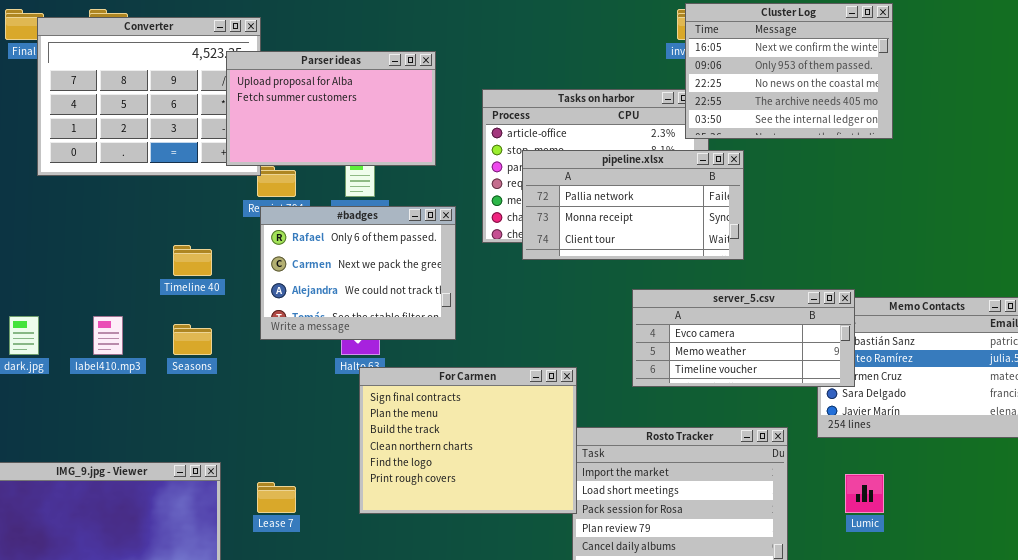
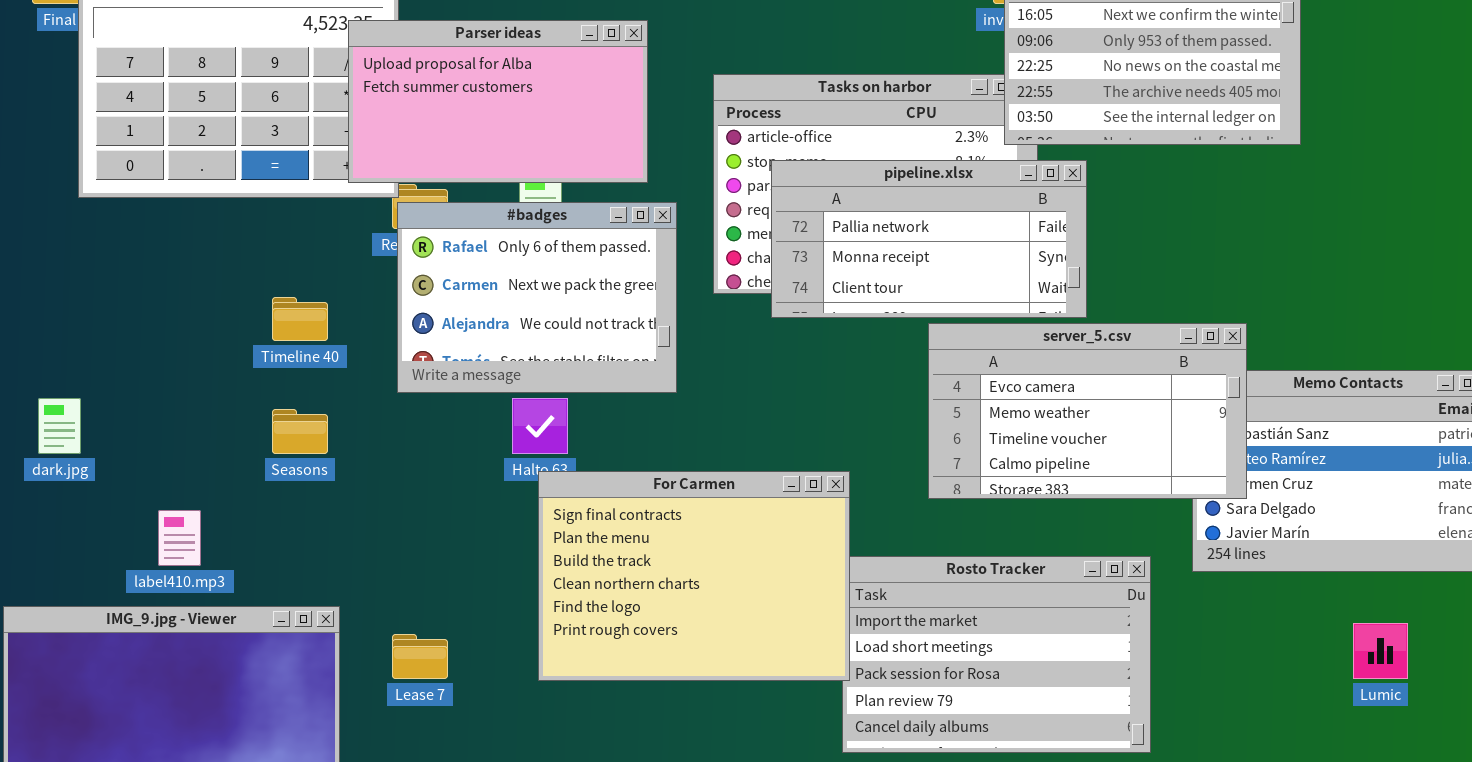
#badges: [260,206,456,340] -> [397,202,677,393], moved
server_5.csv: [632,289,855,387] -> [928,323,1247,499], resized
label410.mp3: [93,316,123,355] -> [158,510,201,566], moved
Lumic: [845,474,884,513] -> [1353,623,1408,679], moved

